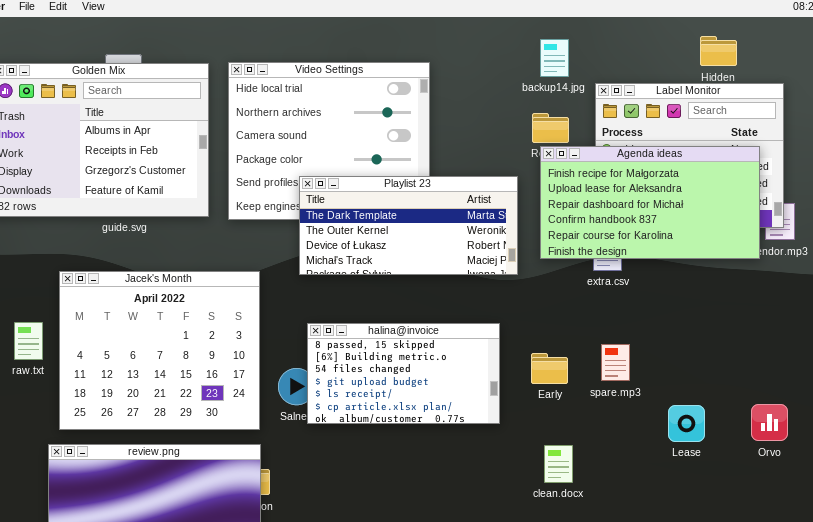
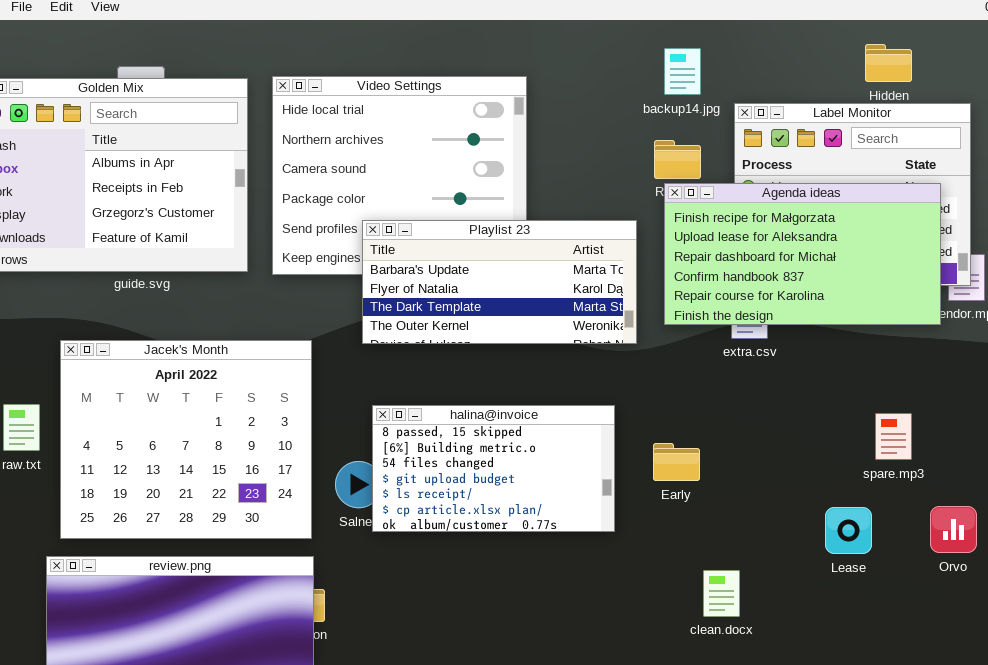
Playlist 23: [299,176,518,275] -> [362,220,637,344], scrolled up 2 rows
spare.mp3: [601,344,630,381] -> [875,413,912,460], moved
clean.docx: [544,445,573,483] -> [703,570,740,617], moved

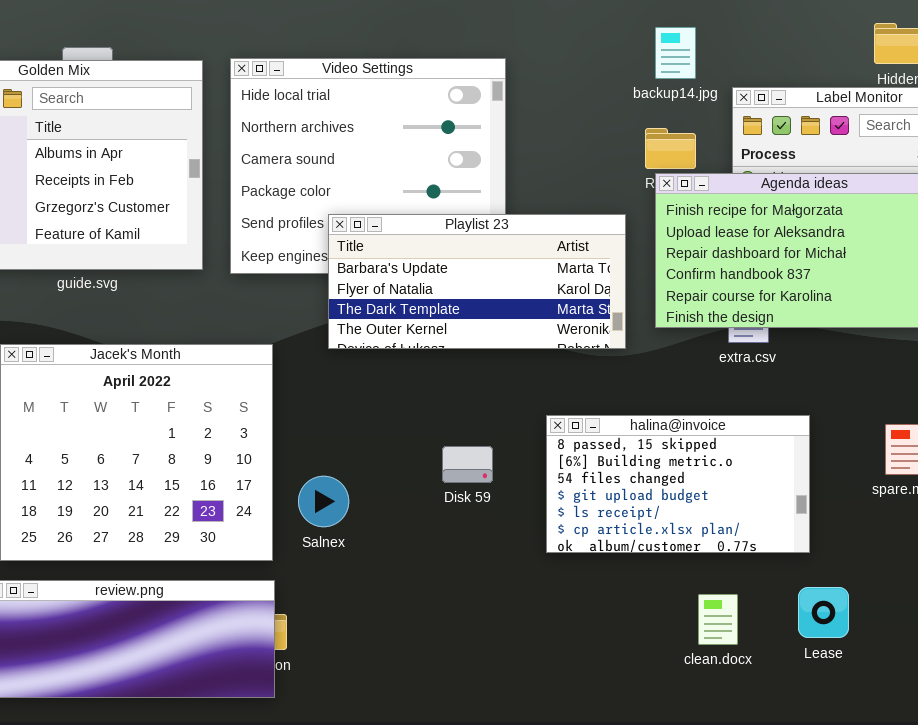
halina@invoice: [372,405,615,532] -> [546,415,810,553], moved
Lease: [825,507,872,554] -> [798,587,849,638], moved

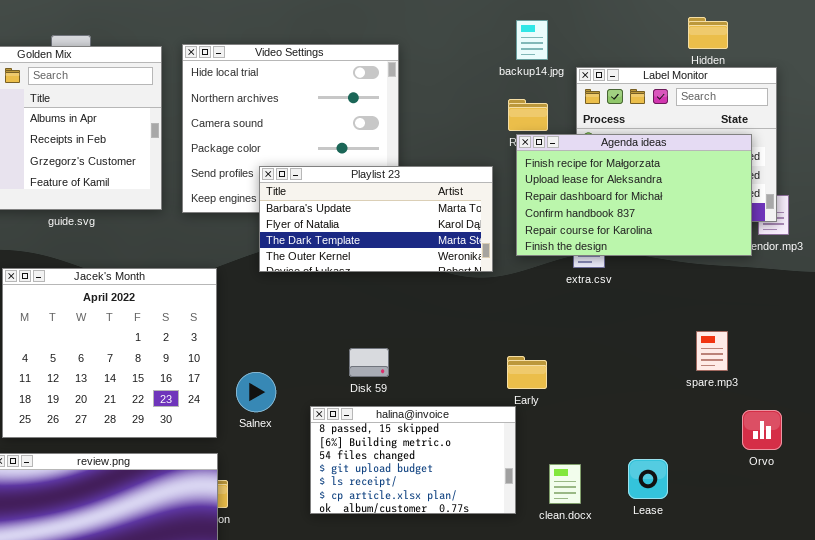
halina@invoice: [546,415,810,553] -> [310,406,516,514], moved

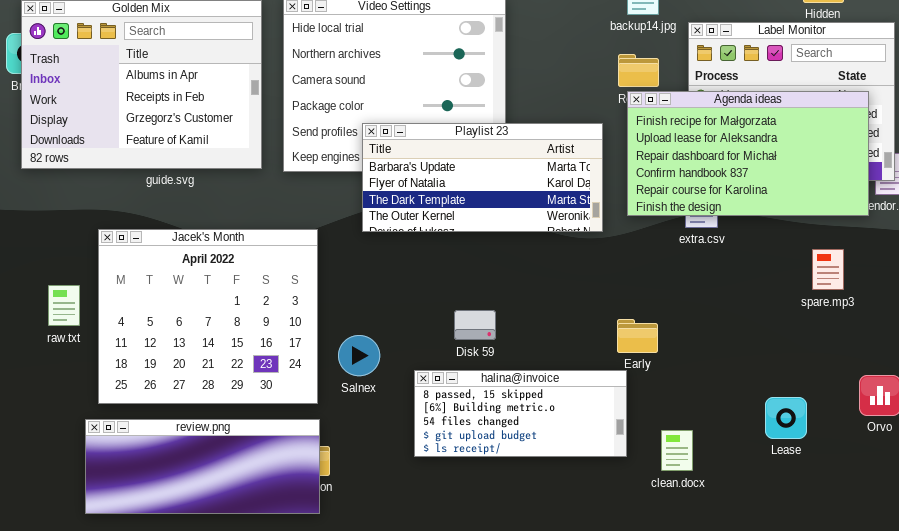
spare.mp3: [696,331,728,371] -> [812,249,844,290], moved
halina@invoice: [310,406,516,514] -> [414,370,627,457], resized
Lease: [628,459,668,499] -> [765,397,807,439], moved

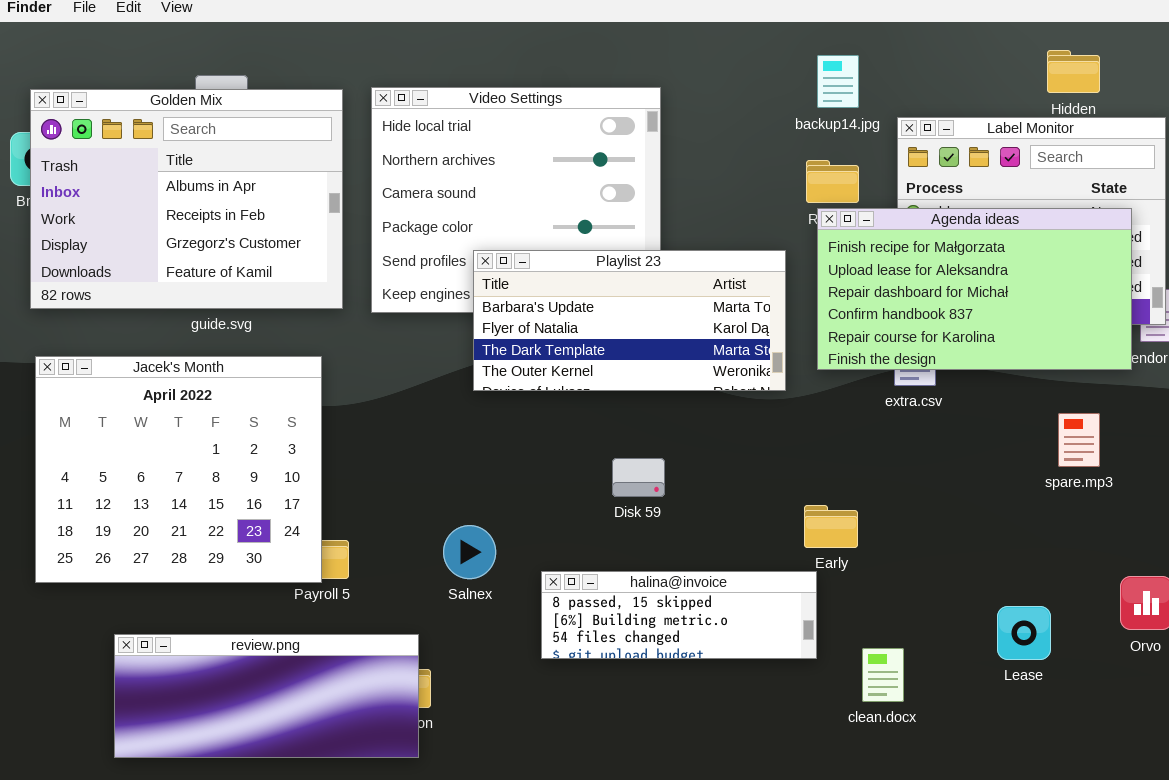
Jacek's Month: [98,229,318,404] -> [35,356,322,583], moved
Disk 59: [454,310,496,340] -> [612,458,665,497], moved
halina@invoice: [414,370,627,457] -> [541,571,817,659], resized

